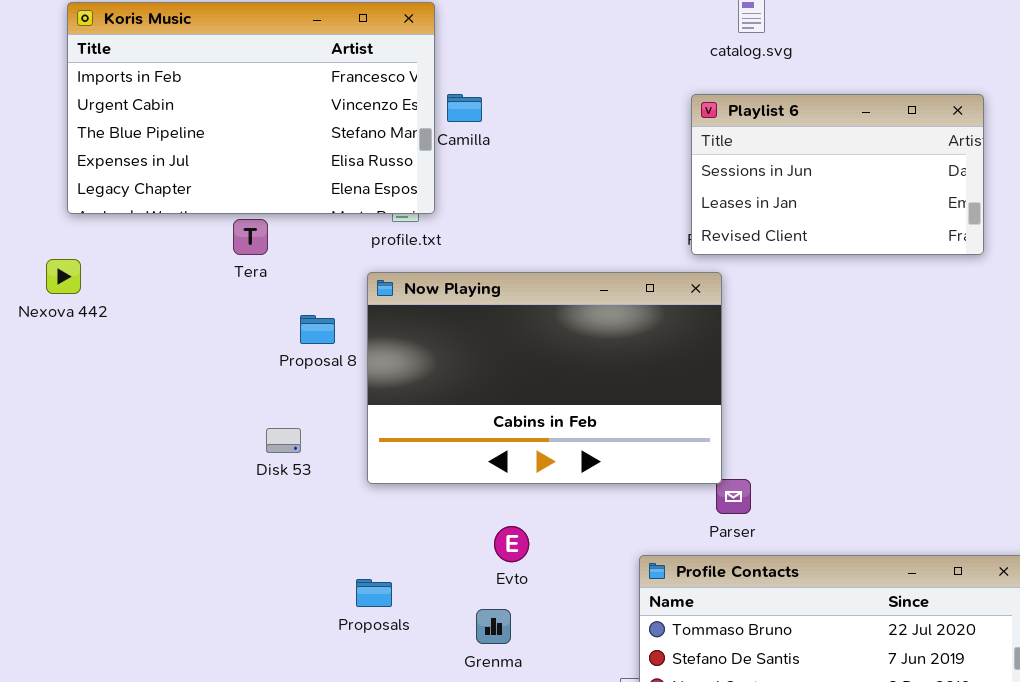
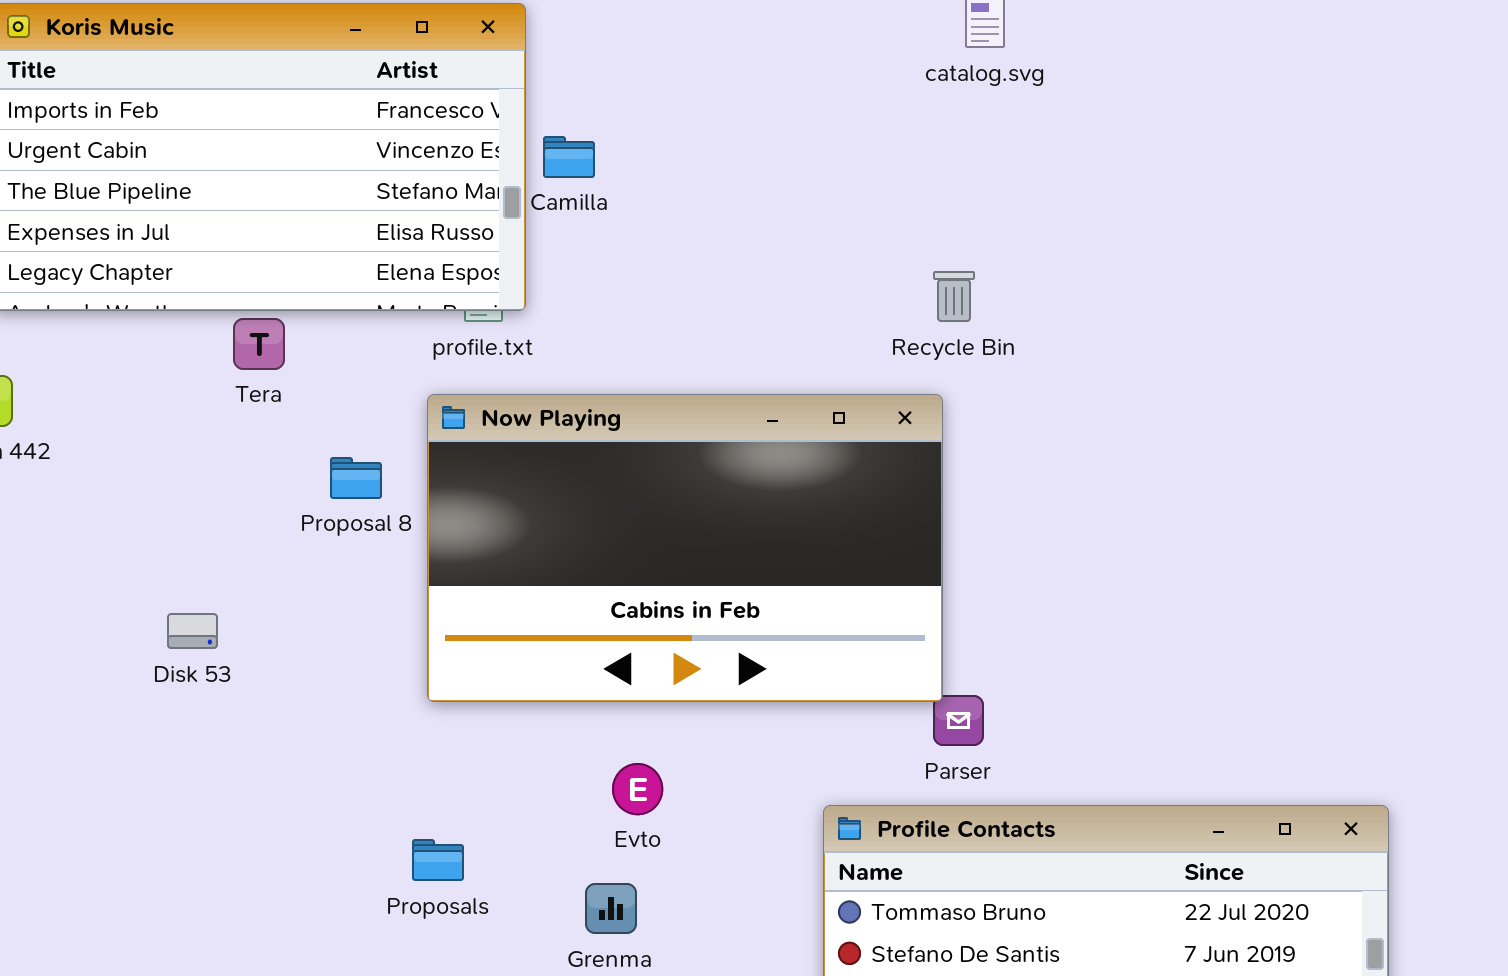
Playlist 6: [691,94,984,255] -> none, closed
Disk 53: [266,428,301,453] -> [167,613,218,649], moved

